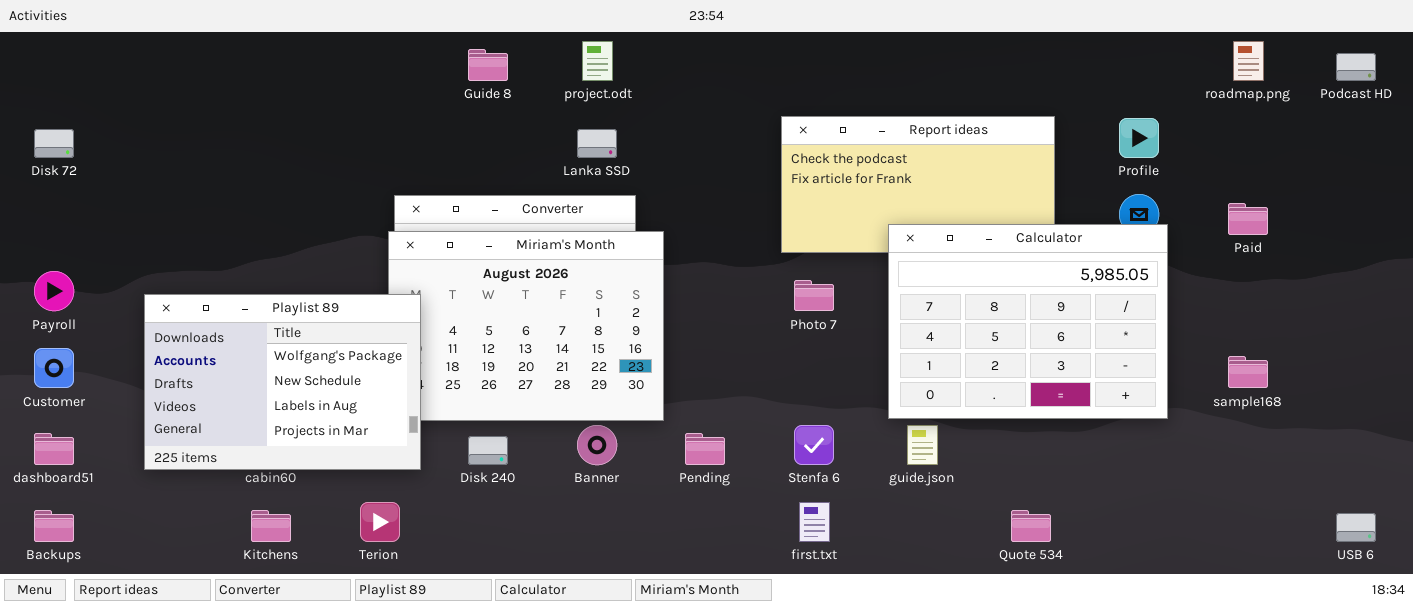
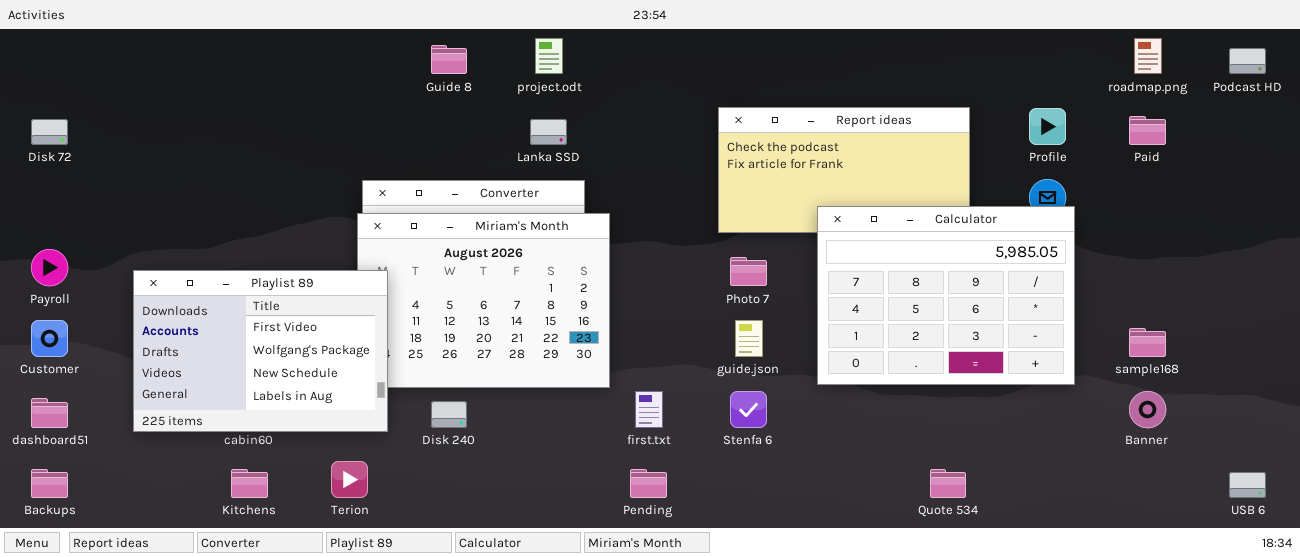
Paid: [1228,203,1268,235] -> [1129,116,1166,145], moved
Playlist 89: [144,294,421,470] -> [133,270,388,432], scrolled up 1 row
Banner: [577,425,617,465] -> [1129,391,1166,428], moved
guide.json: [907,425,938,465] -> [735,320,763,357], moved
Pending: [685,433,725,465] -> [630,469,667,498], moved
first.txt: [799,502,830,542] -> [635,391,663,428], moved

